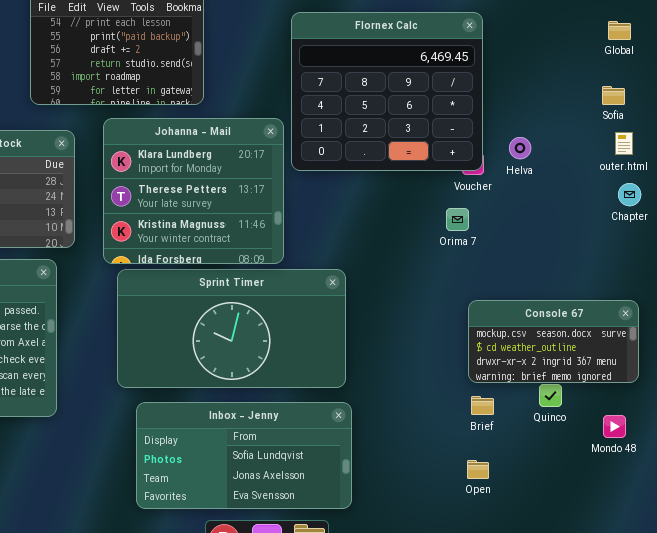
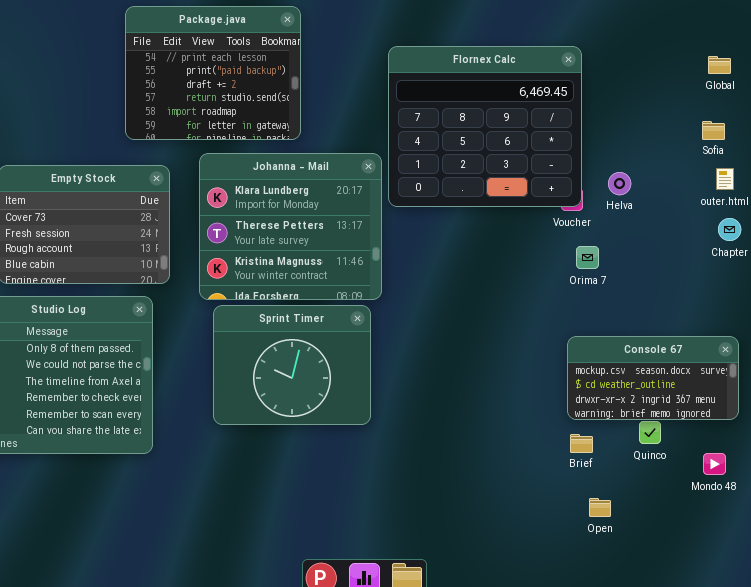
Orima 7: [446,208,469,231] -> [576,246,599,269], moved
Sprint Timer: [117,269,346,388] -> [213,305,371,425], resized
Inbox - Jenny: [136,402,352,509] -> none, closed
Open: [467,460,489,479] -> [589,498,611,517], moved

